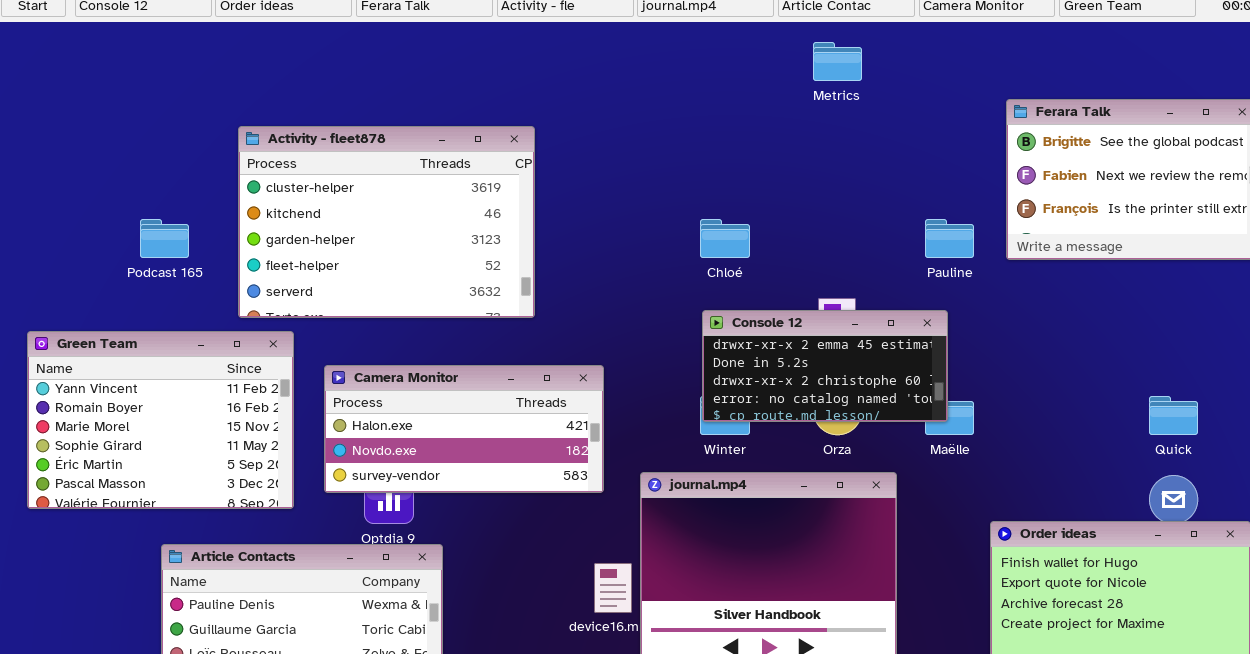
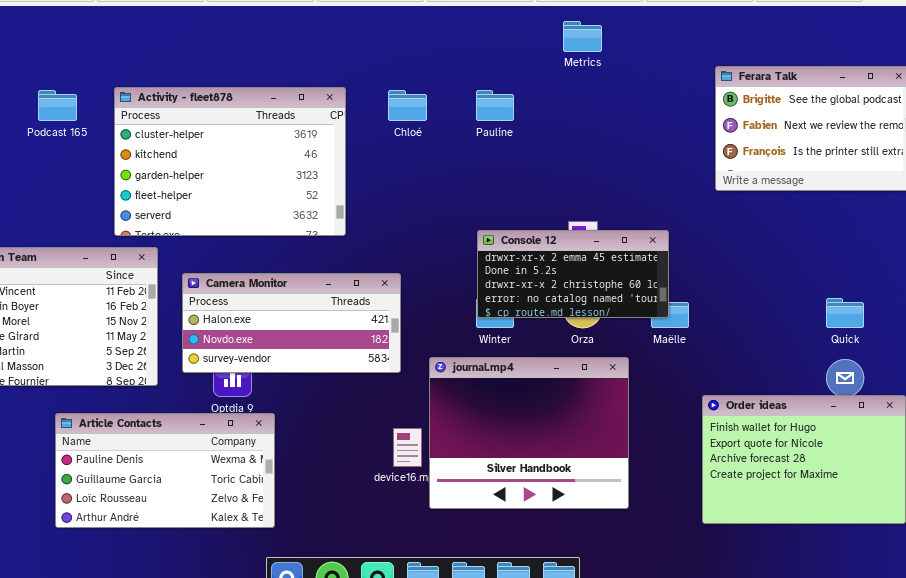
Podcast 165: [140,219,189,258] -> [38,90,77,121], moved
Chloé: [700,219,750,258] -> [388,90,427,121], moved
Pauline: [925,219,974,258] -> [476,90,514,121], moved

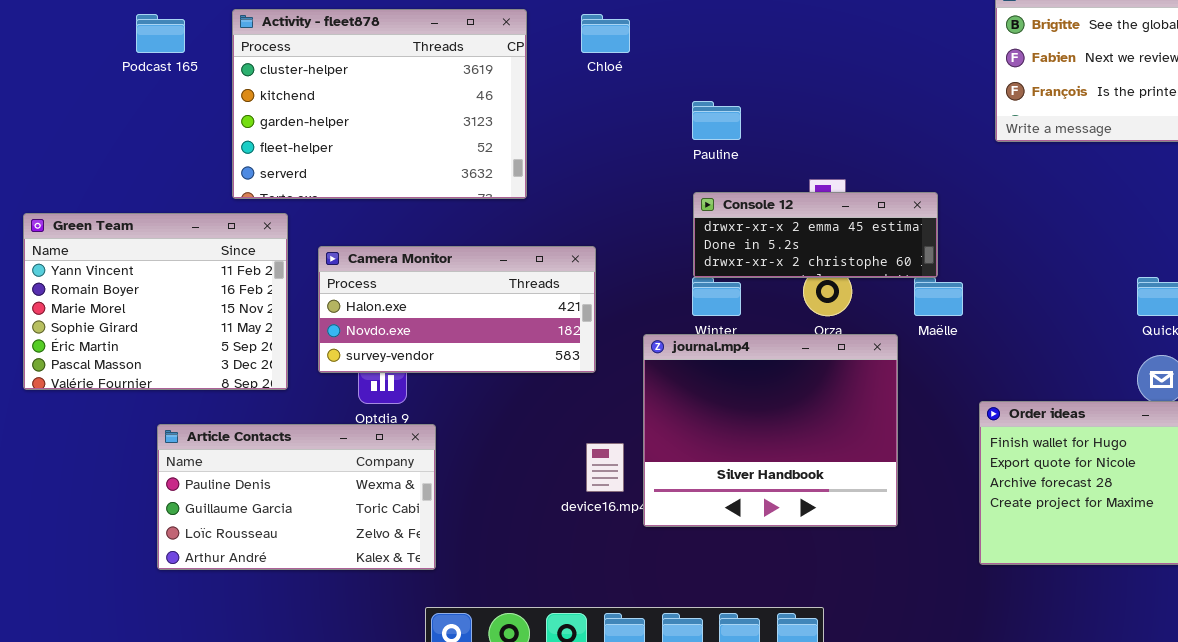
Pauline: [476,90,514,121] -> [692,101,741,140], moved
Console 12: [477,230,669,318] -> [693,192,938,278], resized
journal.mp4: [429,357,629,509] -> [643,334,898,527], moved

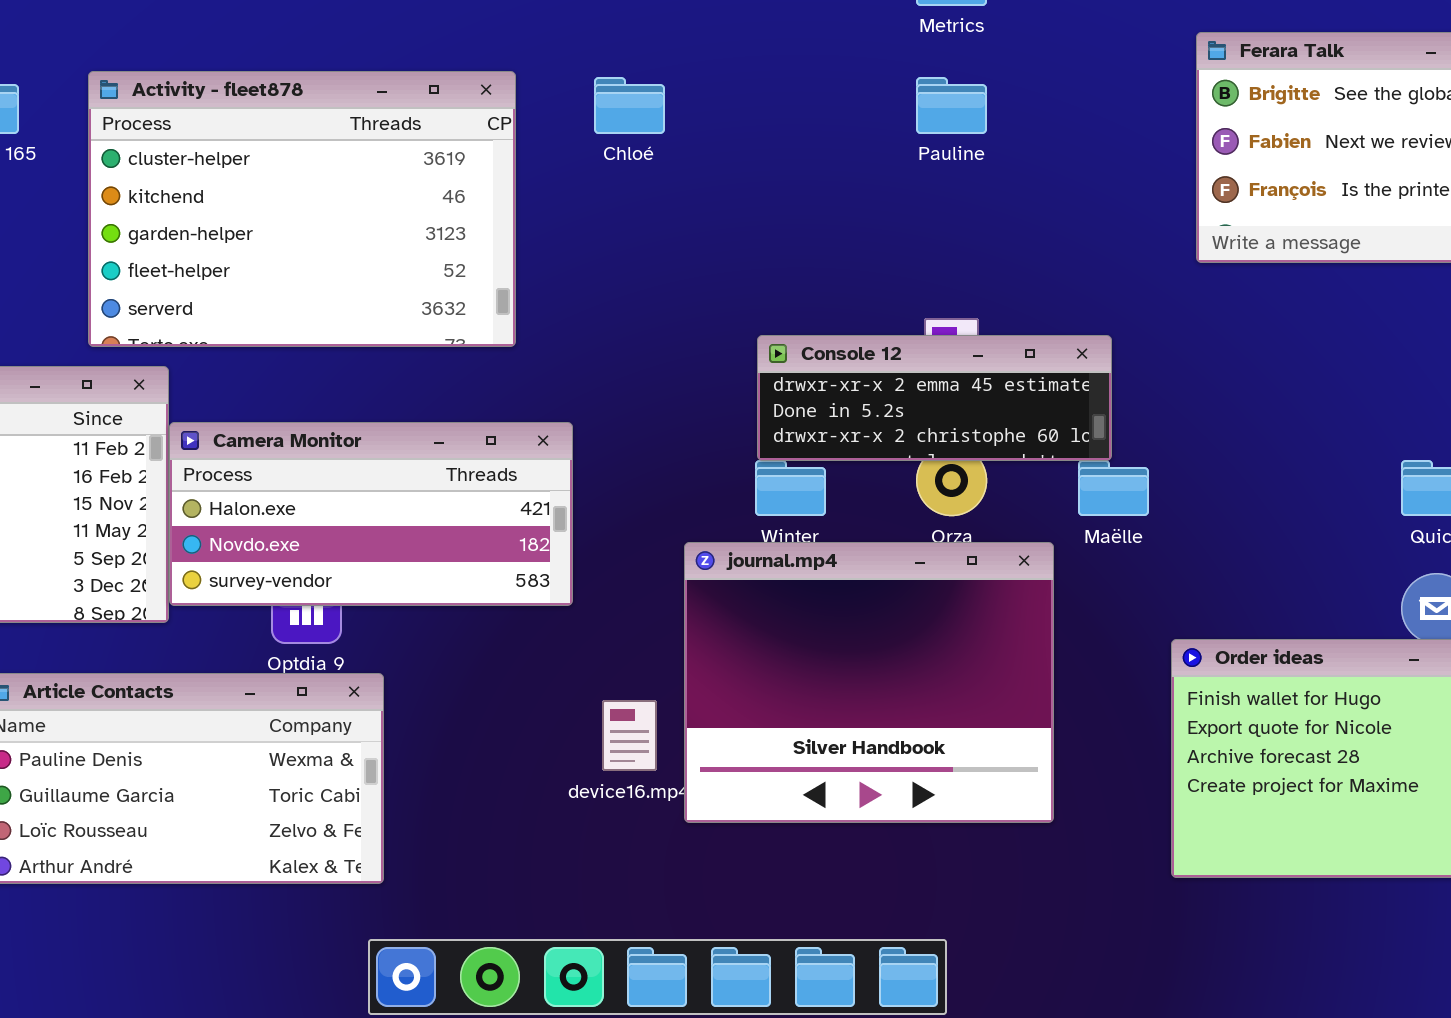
Pauline: [692,101,741,140] -> [916,77,987,134], moved
Camera Monitor: [318,246,596,373] -> [169,422,573,606], moved

